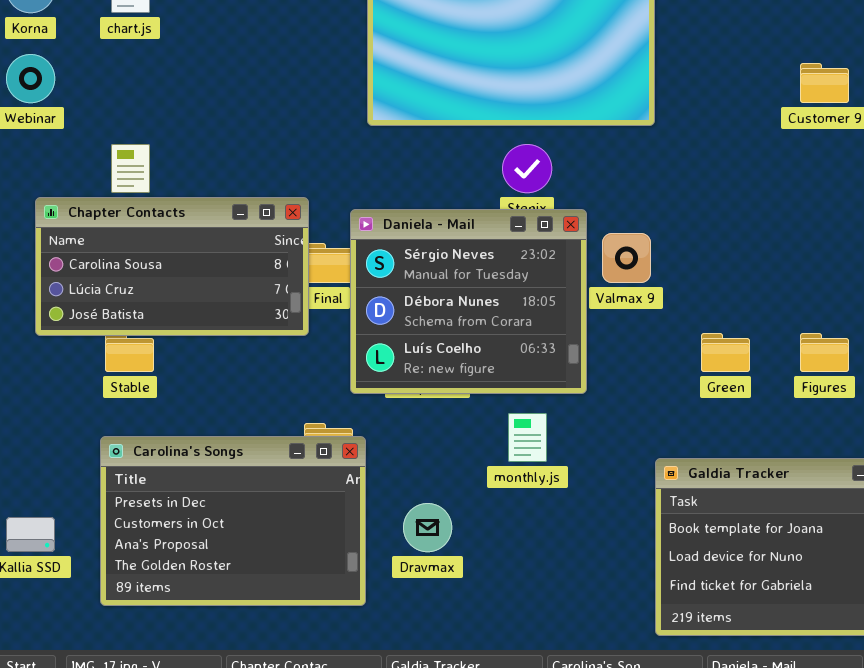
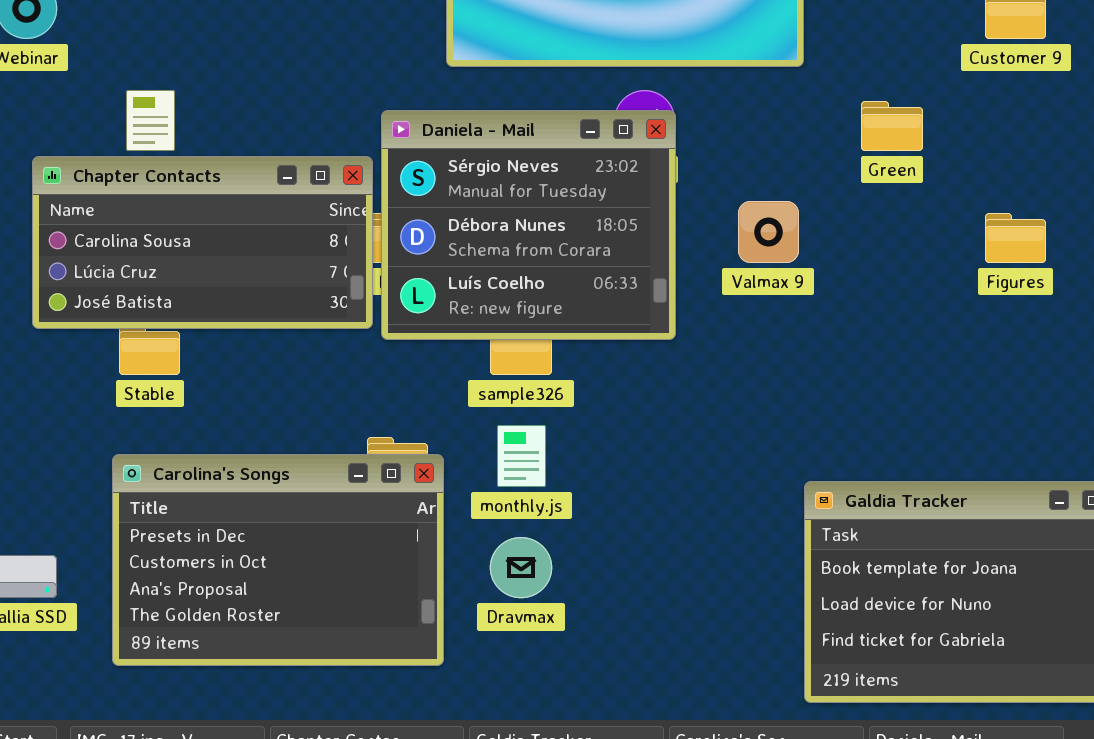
Daniela - Mail: [350,209,587,394] -> [381,110,676,340], moved
Green: [701,333,750,372] -> [861,101,923,151], moved
Figures: [800,333,849,372] -> [985,213,1046,263], moved
monthly.js: [508,413,547,462] -> [497,425,546,487], moved

